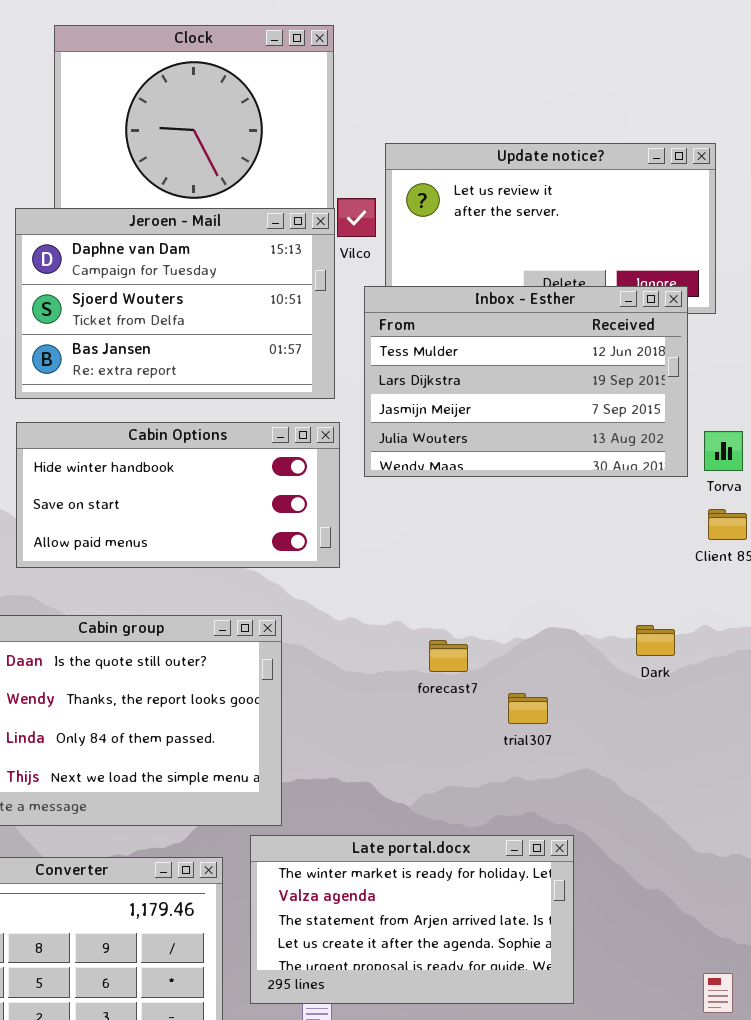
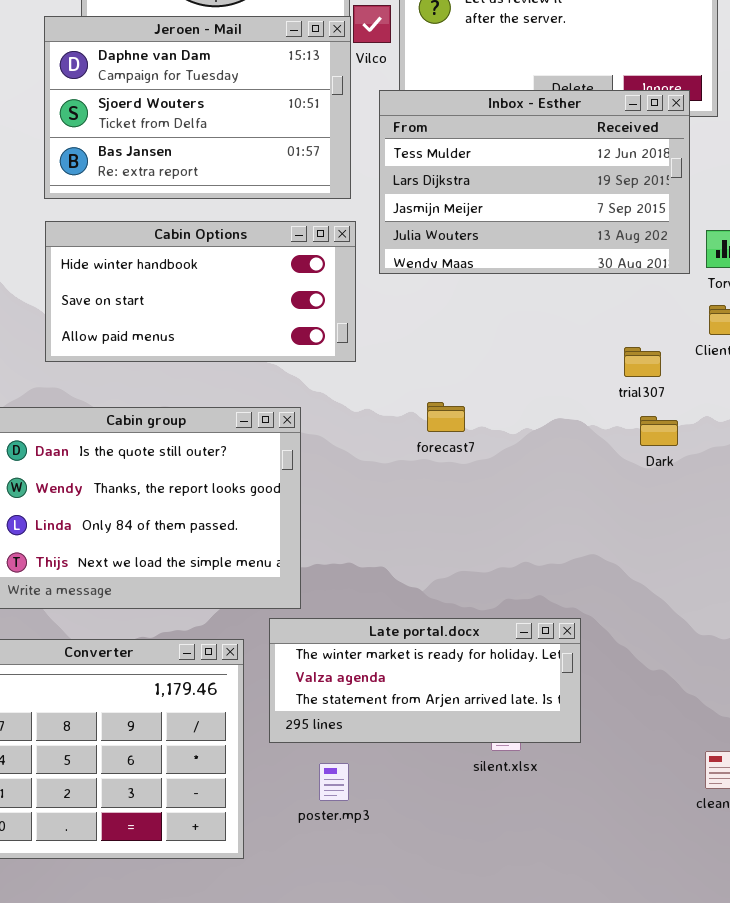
forecast7: [429,640,468,672] -> [427,402,465,432], moved
trial307: [508,693,548,724] -> [624,347,661,377], moved
Late portal.docx: [250,835,574,1004] -> [269,618,581,743], resized

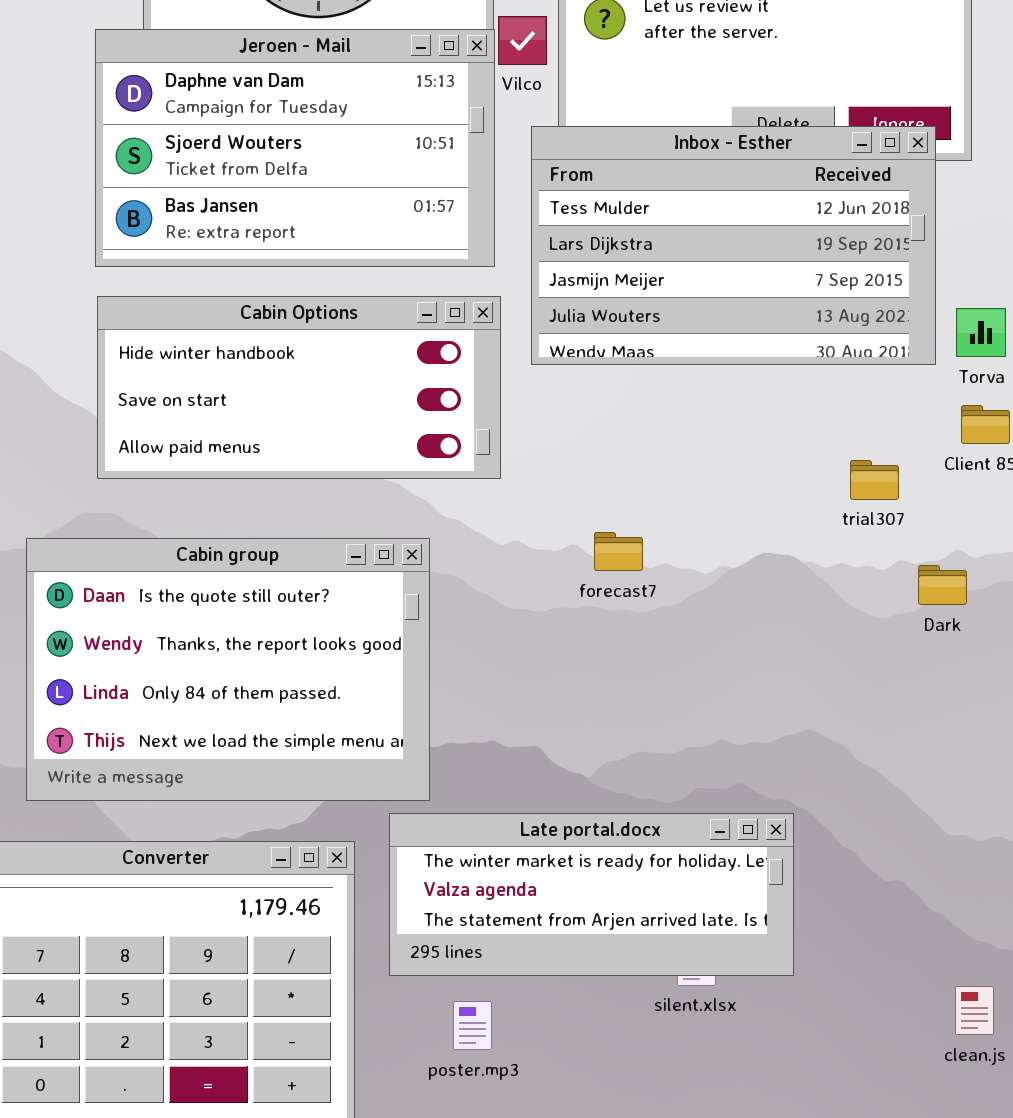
Dark: [640,416,678,446] -> [918,565,967,605], moved

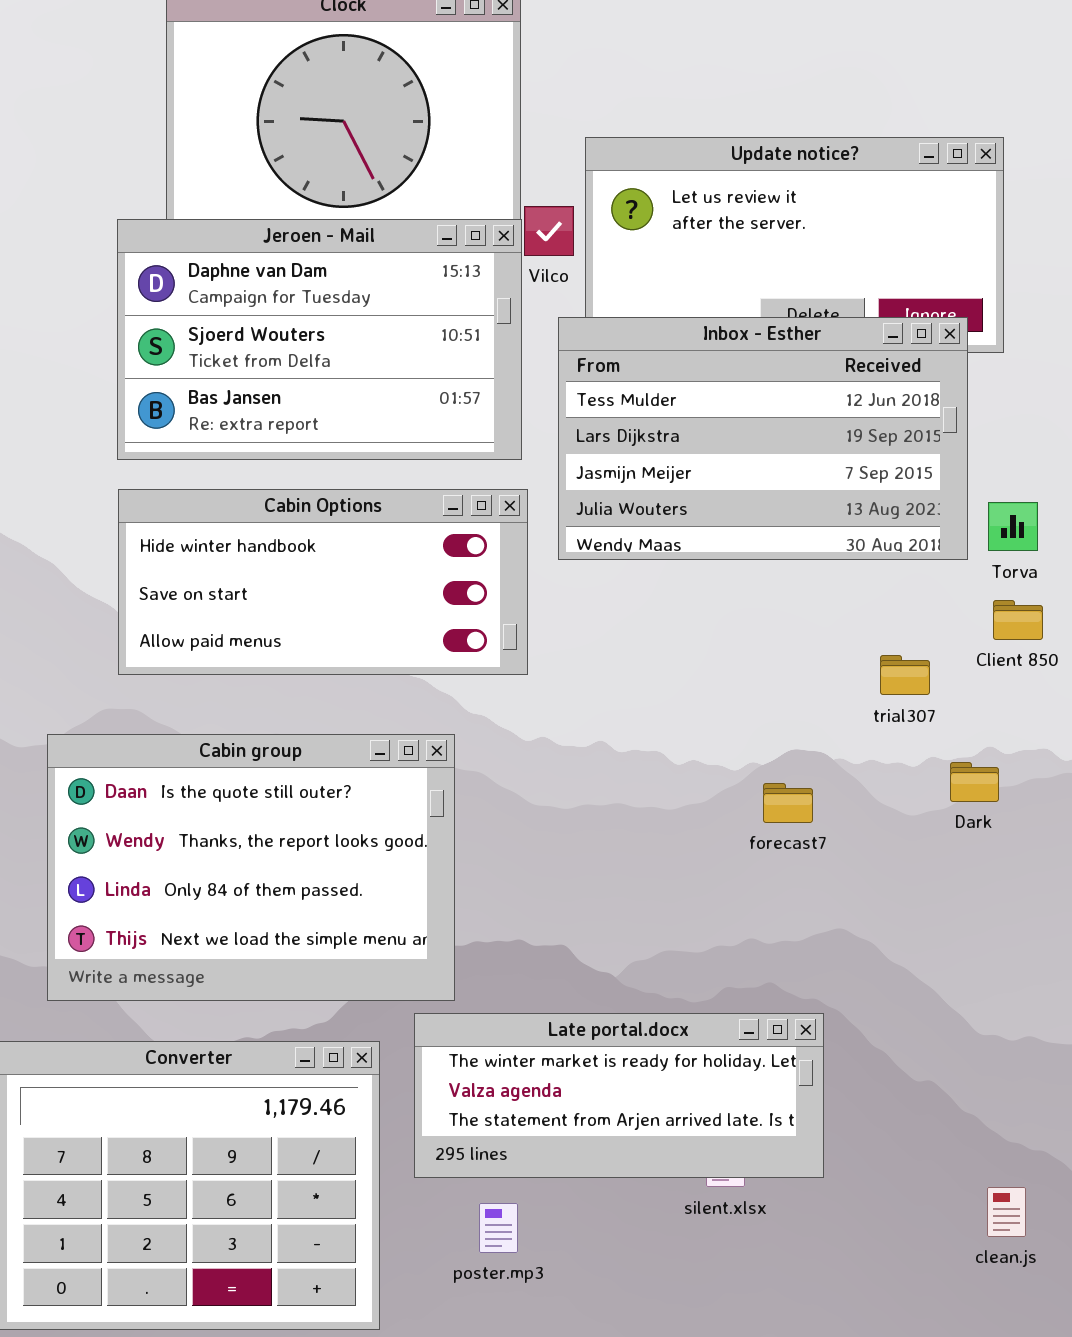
forecast7: [594,532,643,571] -> [763,783,813,823], moved

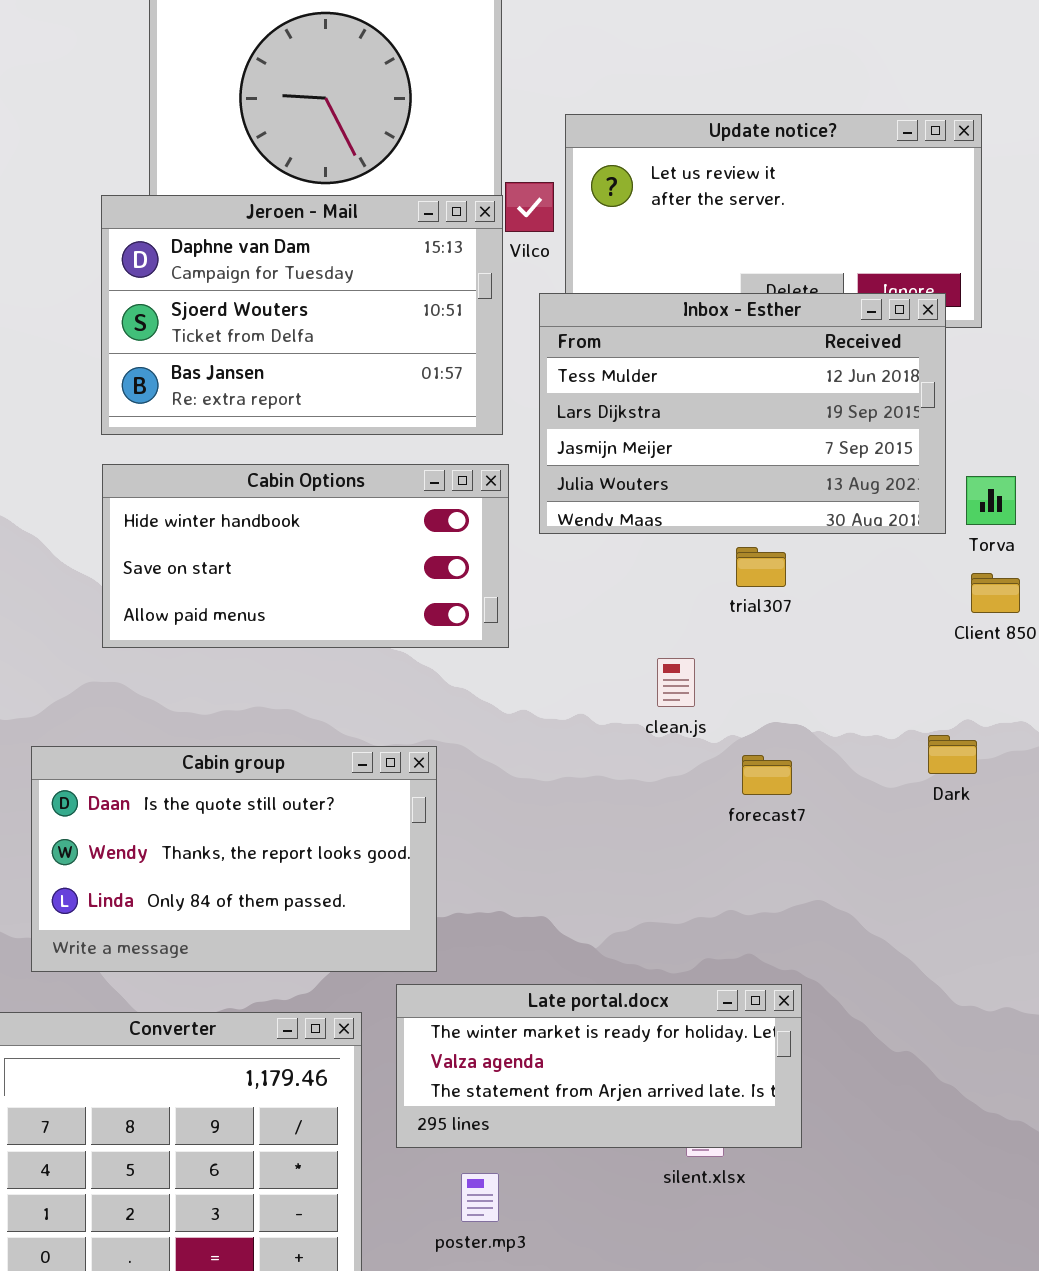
trial307: [880,655,930,695] -> [736,547,786,587], moved
Cabin group: [47,734,455,1001] -> [31,746,437,972], resized
clean.js: [987,1187,1026,1237] -> [657,658,695,707], moved

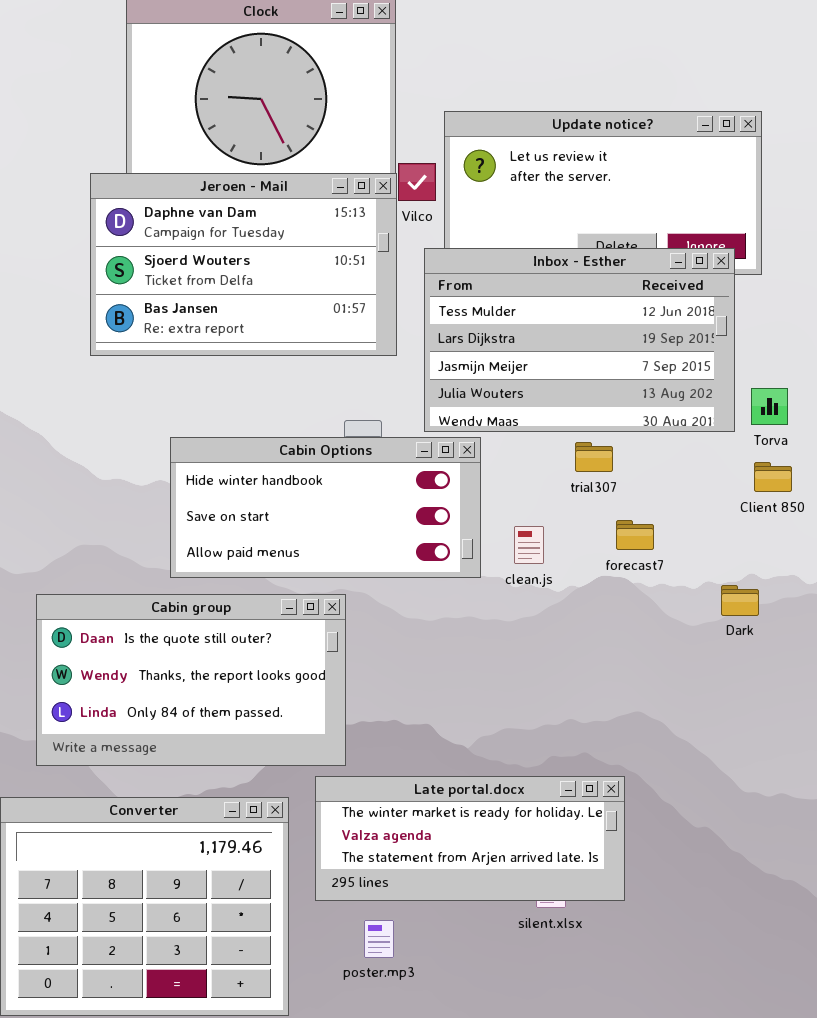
Cabin Options: [102,464,509,648] -> [170,437,481,578], moved
forecast7: [742,755,792,795] -> [616,520,654,550], moved

